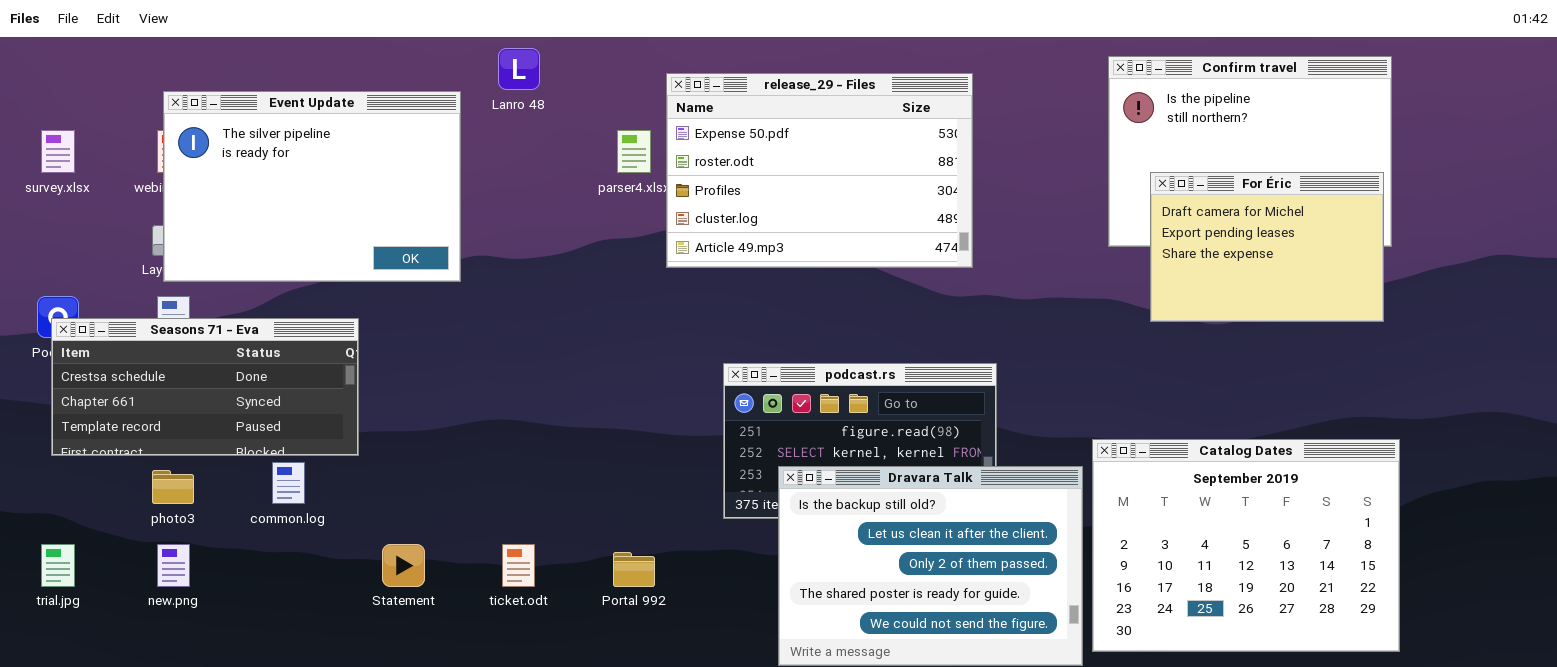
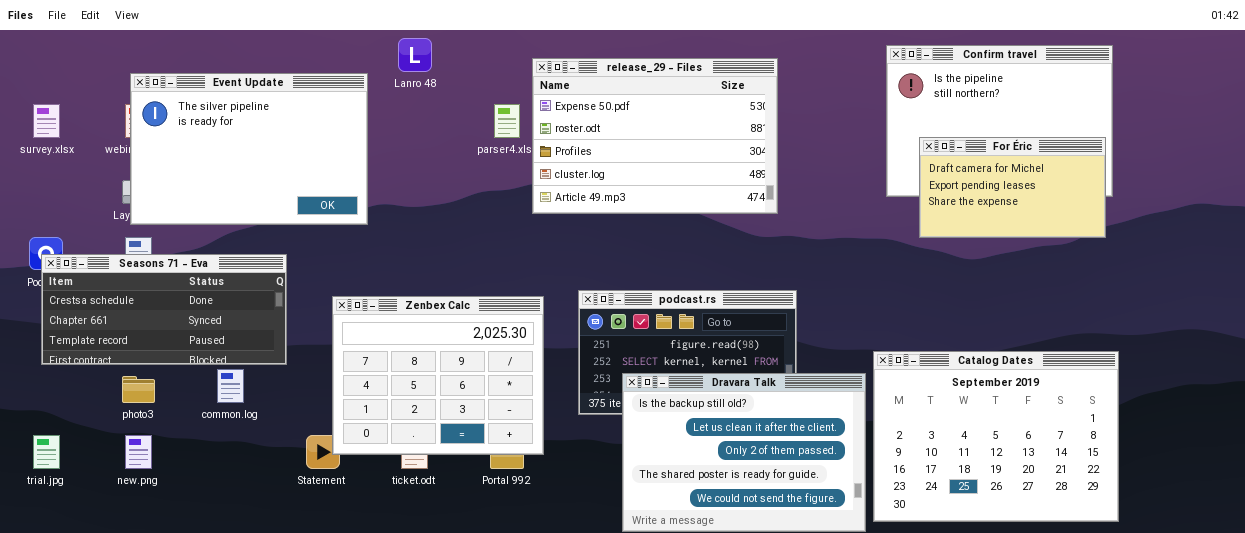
For Éric: [1150,172,1384,322] -> [919,137,1106,238], resized
Zenbex Calc: none -> [332,296,544,455], opened

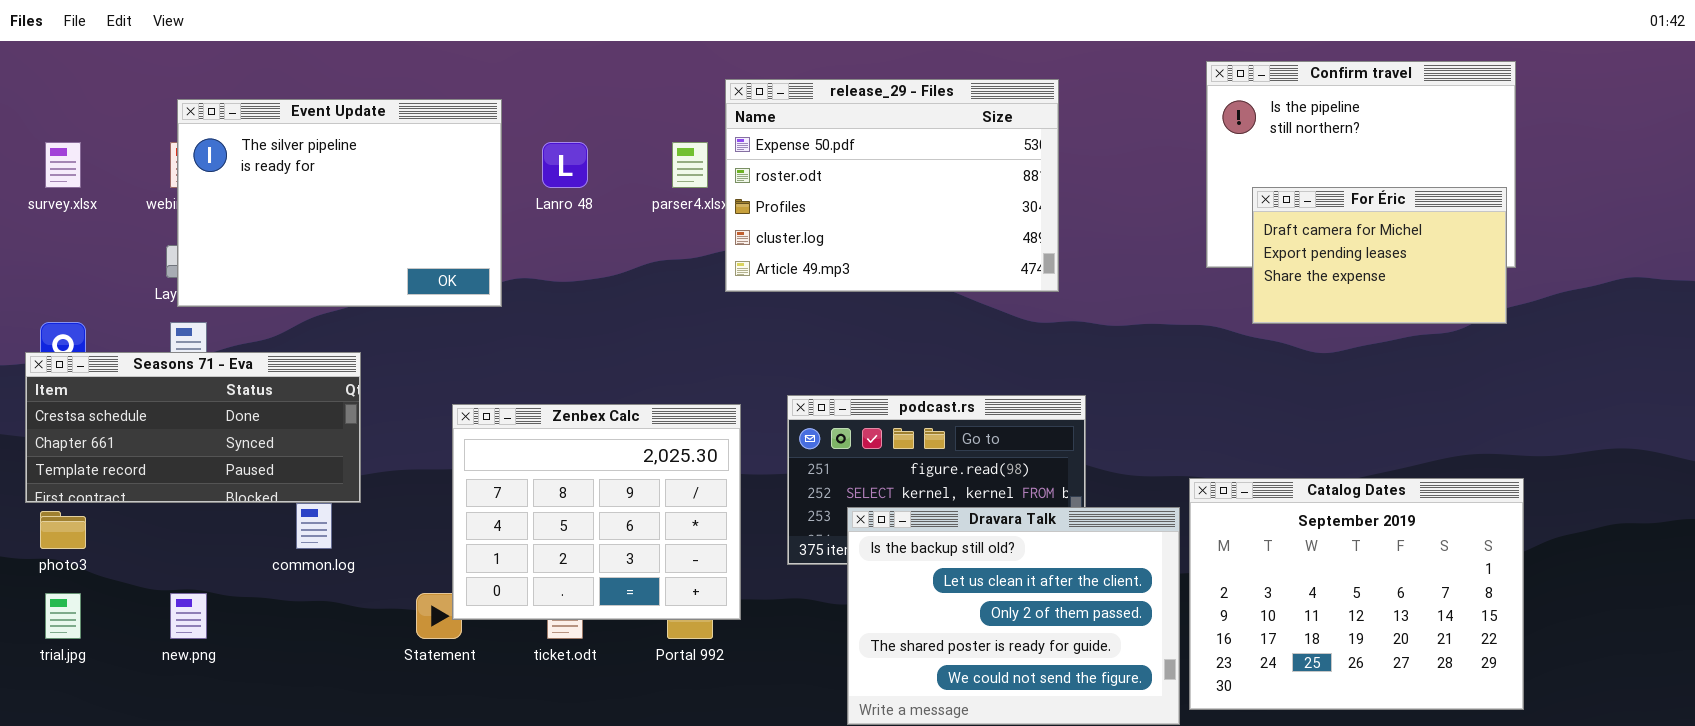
Lanro 48: [398,38,432,72] -> [542,142,588,188], moved
Seasons 71 - Eva: [41,254,287,365] -> [25,352,361,503], moved
photo3: [122,376,155,403] -> [40,511,86,549], moved

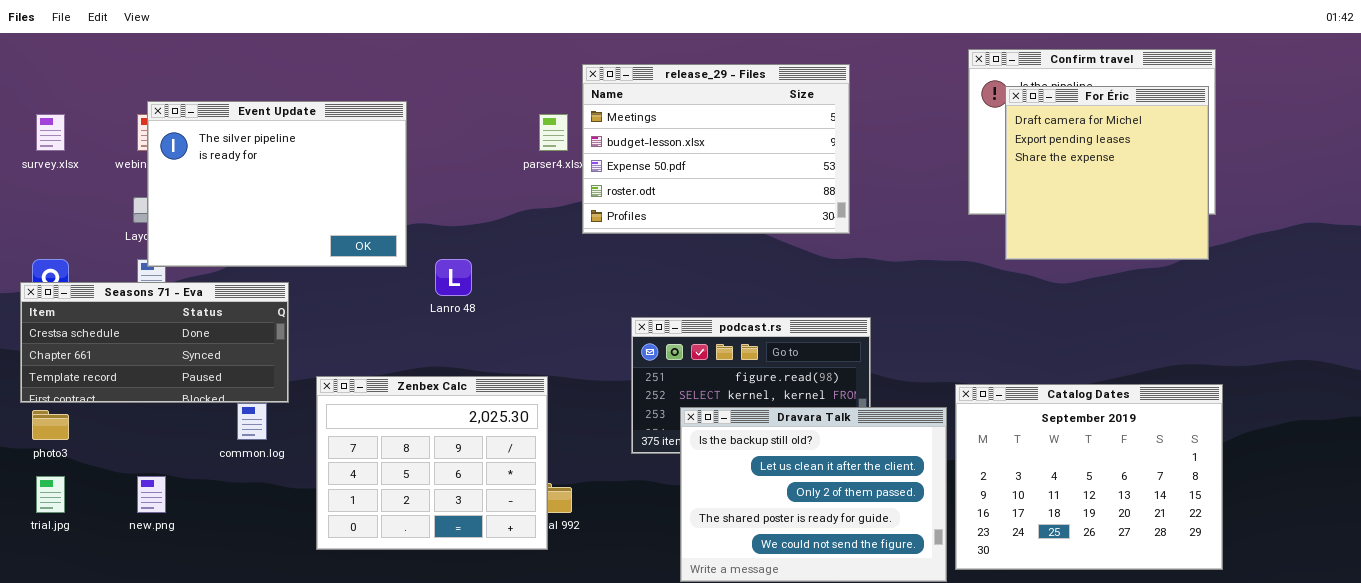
release_29 - Files: [725,79,1059,292] -> [582,64,850,234], scrolled up 2 rows
Event Update: [177,99,502,307] -> [147,101,407,267], moved
Lanro 48: [542,142,588,188] -> [435,259,472,296], moved
For Éric: [1252,187,1507,324] -> [1005,86,1209,260], resized
Zenbex Calc: [452,404,741,620] -> [316,376,548,550], moved

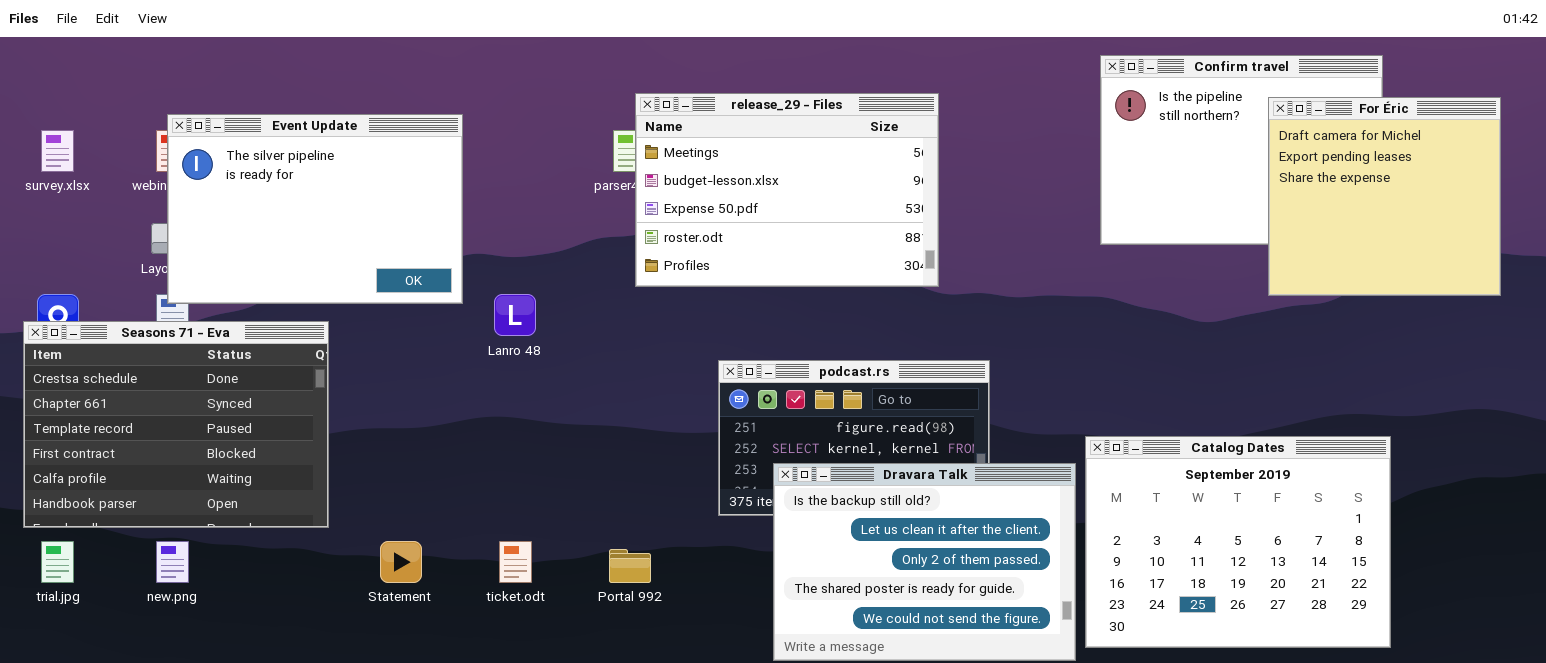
release_29 - Files: [582,64,850,234] -> [635,93,939,287], moved
For Éric: [1005,86,1209,260] -> [1268,97,1501,296], moved
Seasons 71 - Eva: [20,282,289,403] -> [23,321,329,528], resized
Zenbex Calc: [316,376,548,550] -> none, closed

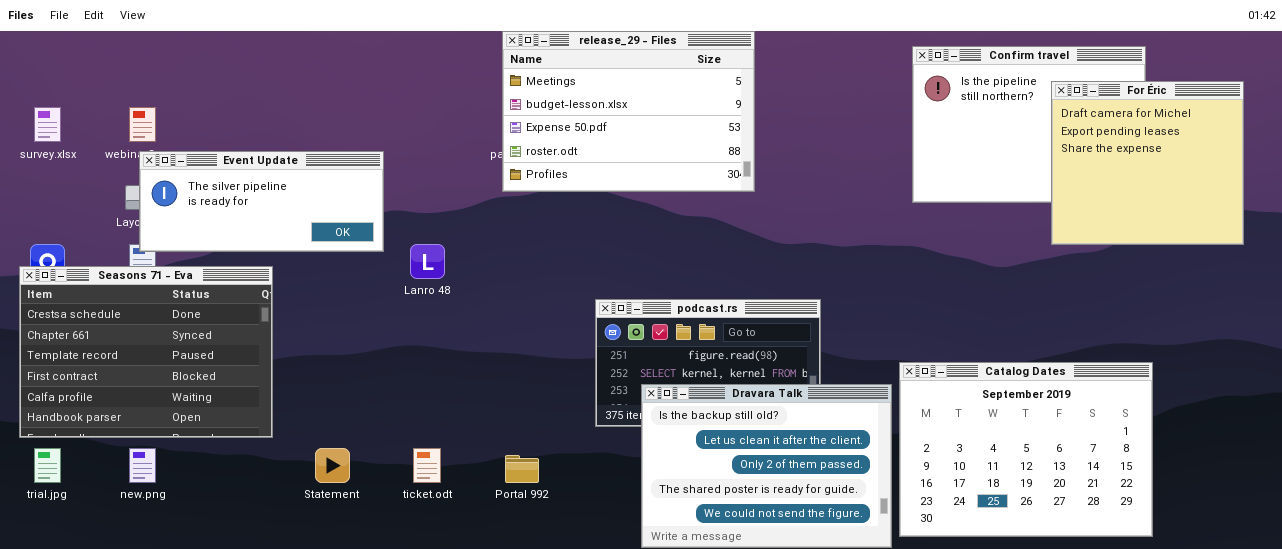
release_29 - Files: [635,93,939,287] -> [502,31,755,192], moved
Event Update: [167,114,463,304] -> [139,151,384,252], resized

